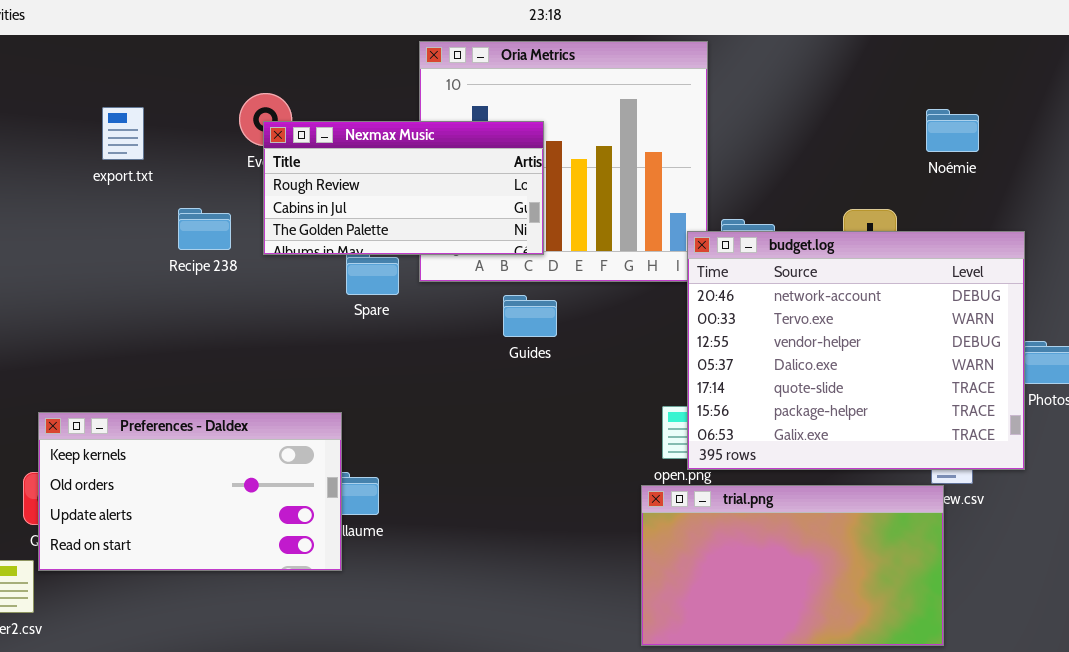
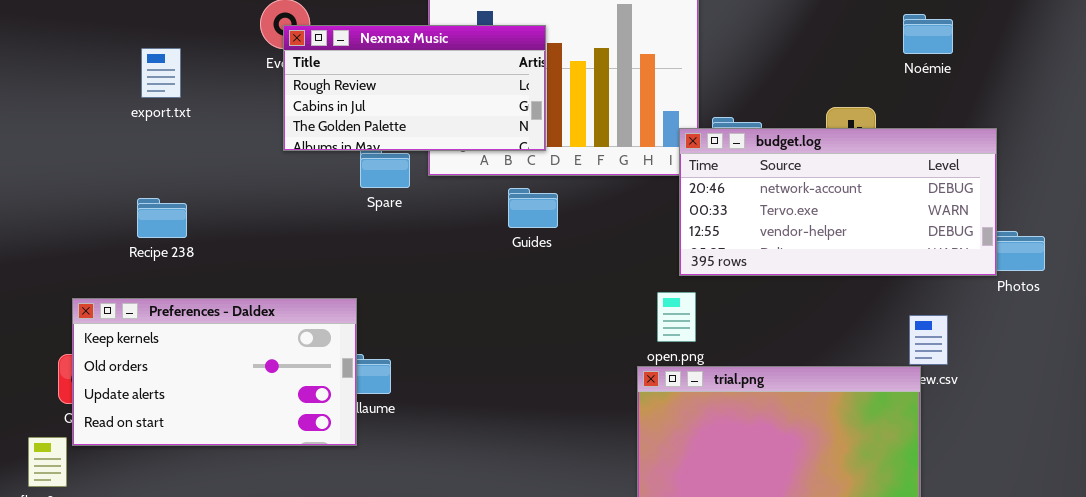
export.txt: [102,107,144,160] -> [141,48,181,98], moved
Recipe 238: [178,208,231,250] -> [137,198,187,238], moved
budget.log: [687,231,1025,470] -> [679,128,997,276], resized

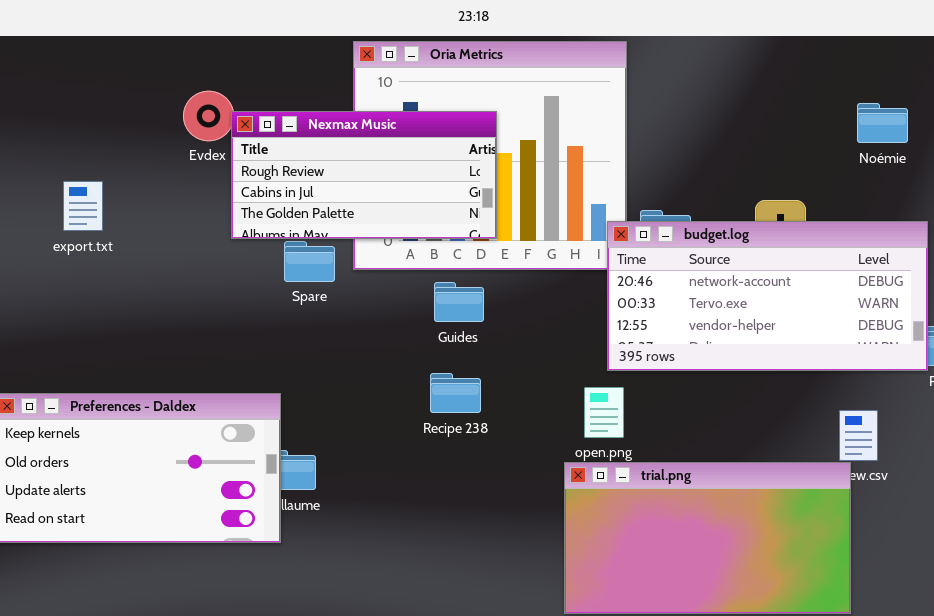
Noémie: [903,14,953,54] -> [857,103,908,143], moved
Nexmax Music: [283,25,546,151] -> [231,111,497,239], moved
export.txt: [141,48,181,98] -> [63,181,103,231], moved
Recipe 238: [137,198,187,238] -> [430,373,481,413], moved

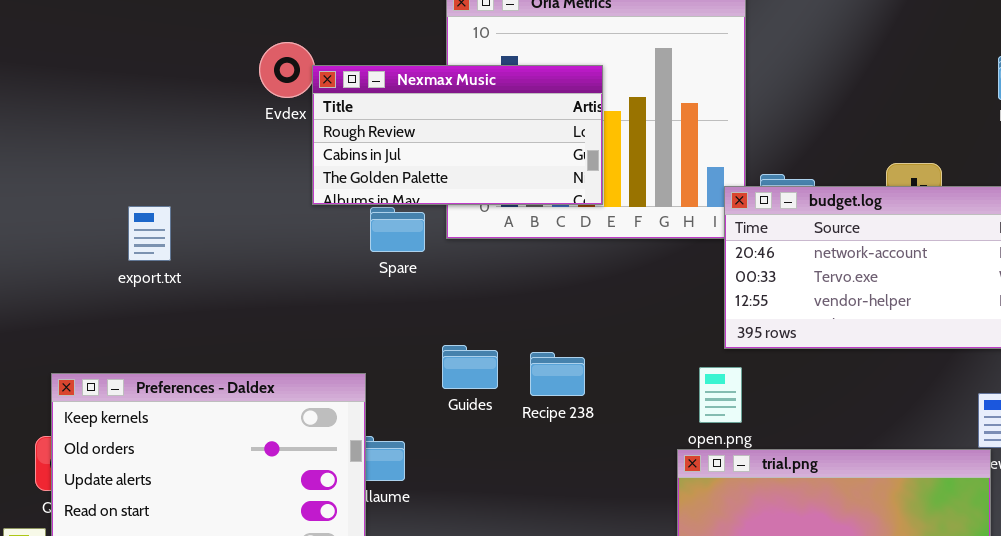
export.txt: [63,181,103,231] -> [128,206,171,261], moved
Guides: [434,282,484,322] -> [442,345,498,389], moved

